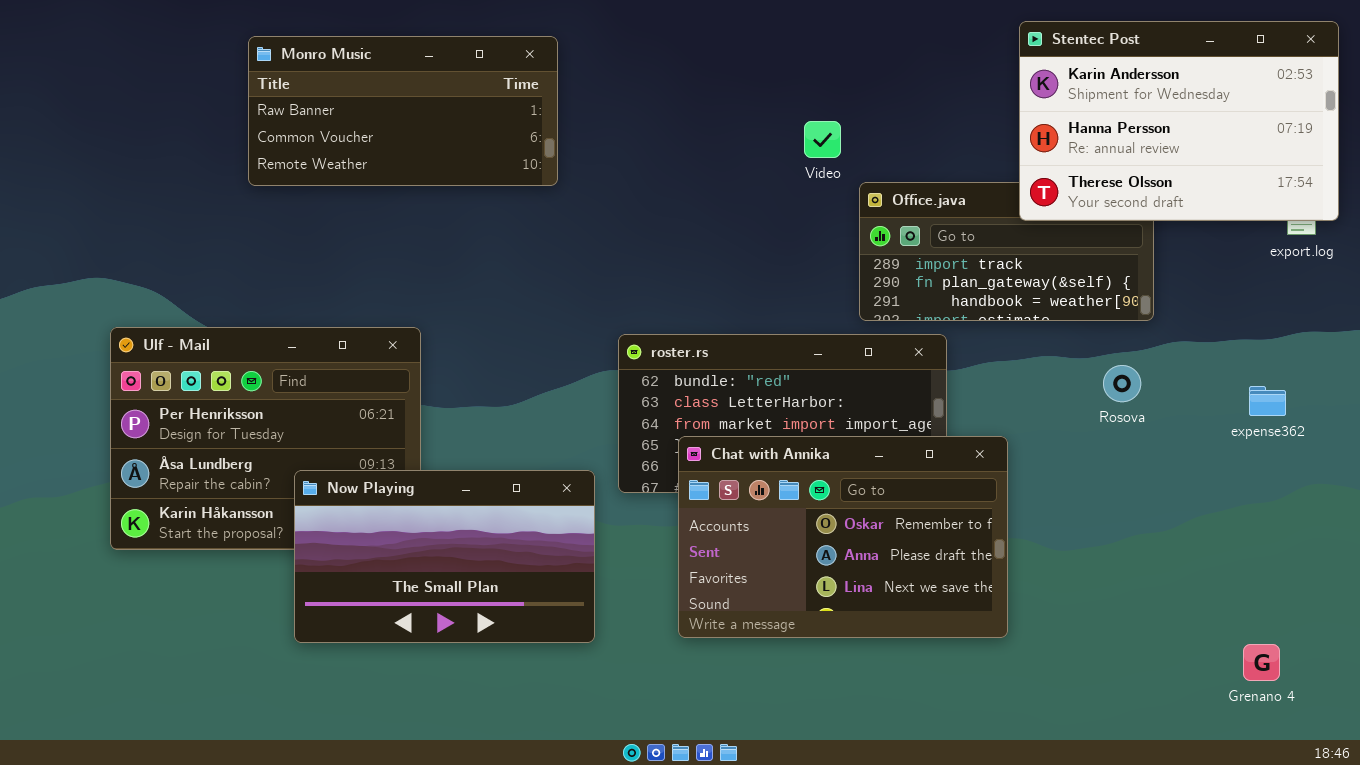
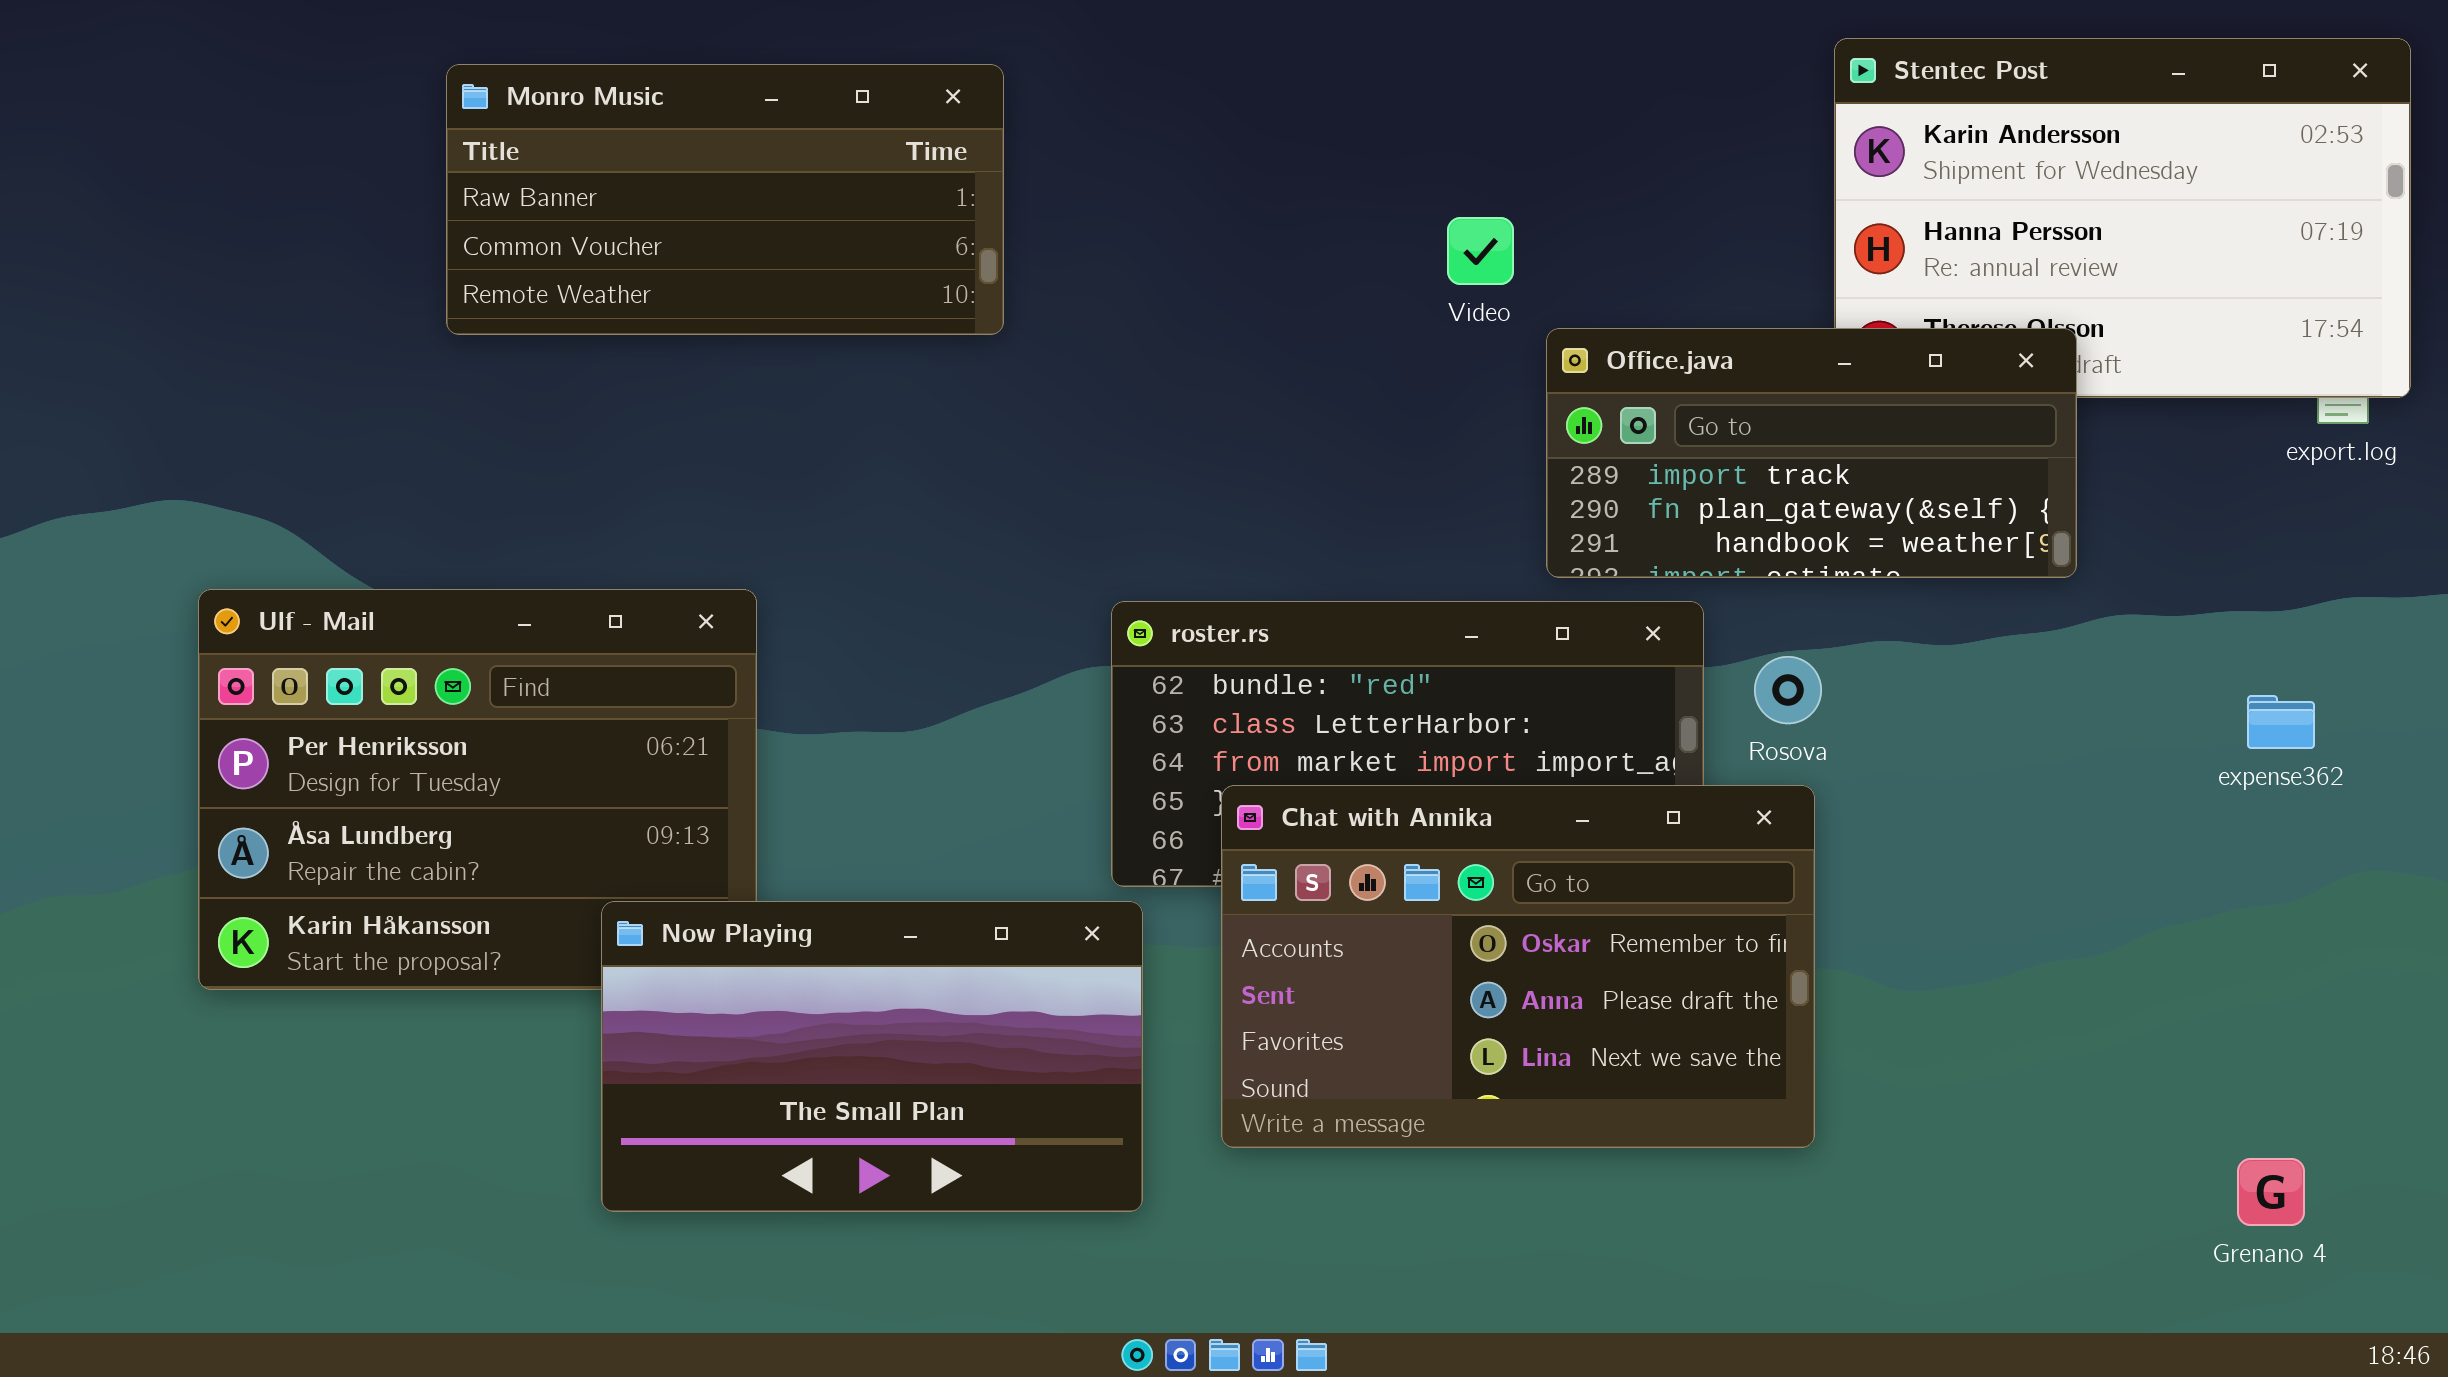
Office.java: [859,182,1154,321] -> [1546,328,2077,578], raised
Rosova: [1103,365,1141,402] -> [1754,656,1822,724], moved
Now Playing: [294,470,595,643] -> [601,901,1143,1212], moved

